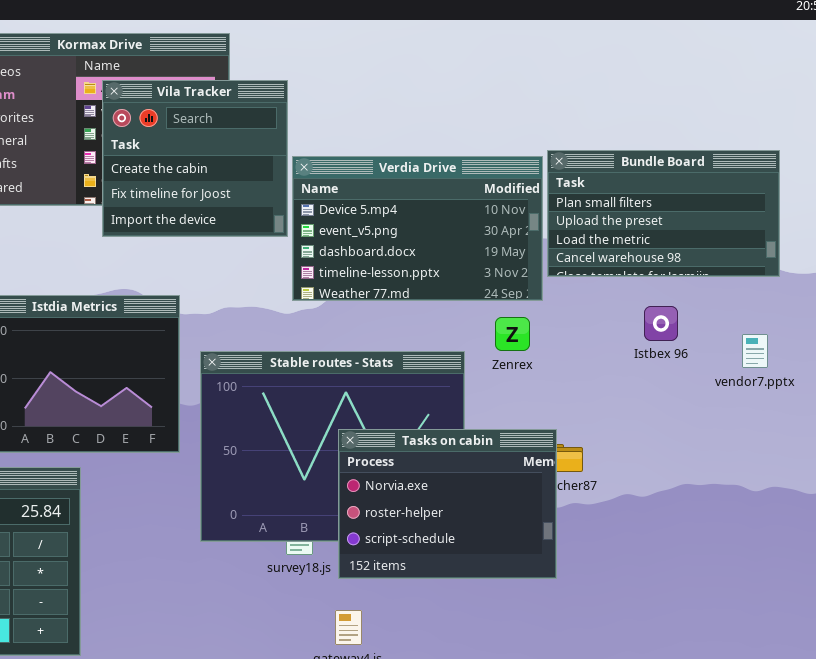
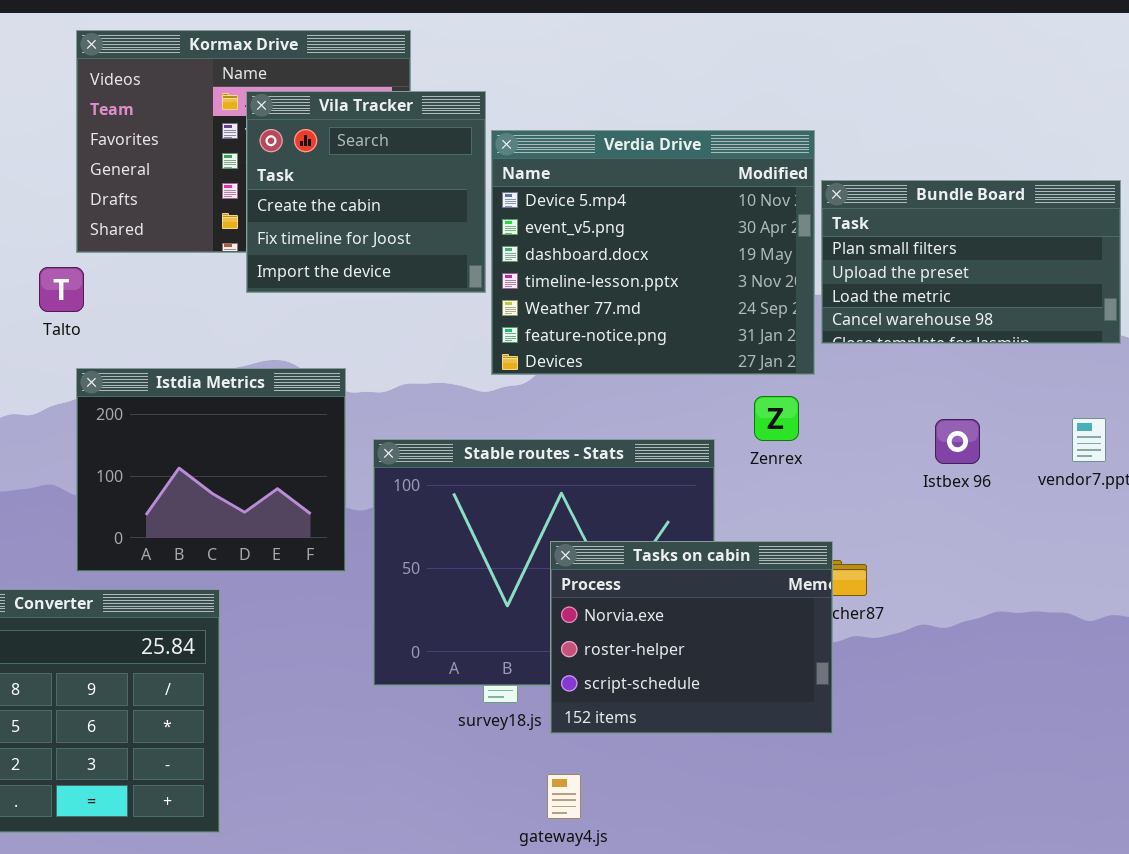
Verdia Drive: [292,156,543,301] -> [491,130,815,375], resized
Istbex 96: [644,306,678,341] -> [935,419,980,464], moved

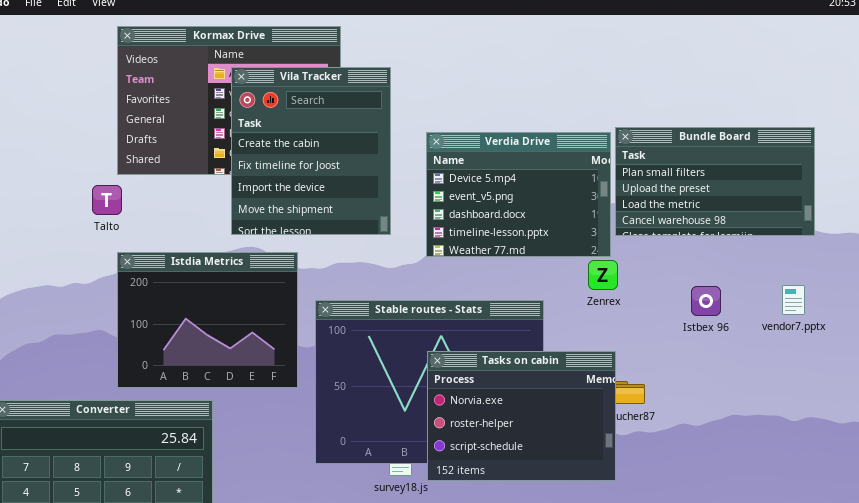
Vila Tracker: [246,91,486,293] -> [231,67,391,235], resized
Verdia Drive: [491,130,815,375] -> [426,132,611,257], resized
Zenrex: [754,396,799,441] -> [588,260,618,290], moved
Tasks on cabin: [550,541,833,734] -> [427,351,616,481], moved

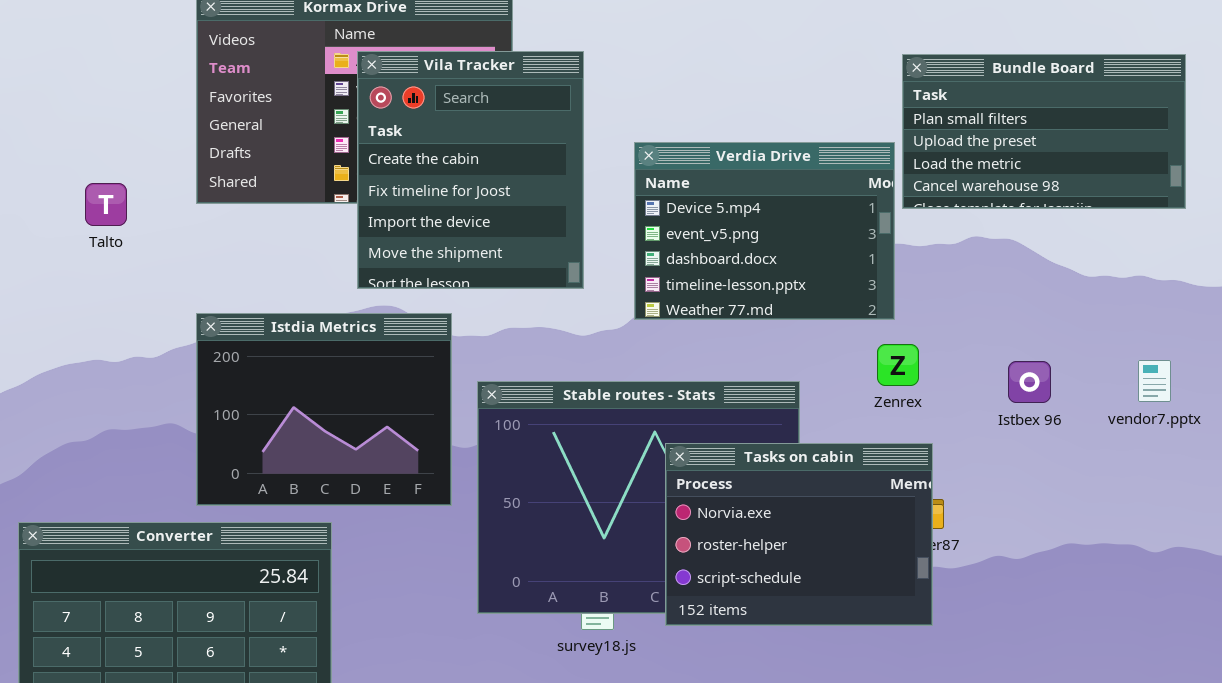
Bundle Board: [615,127,815,236] -> [902,54,1186,209], moved
Talto: [92,185,122,215] -> [85,183,127,226], moved
Zenrex: [588,260,618,290] -> [877,344,919,386], moved
Tasks on cabin: [427,351,616,481] -> [665,443,933,626], moved

